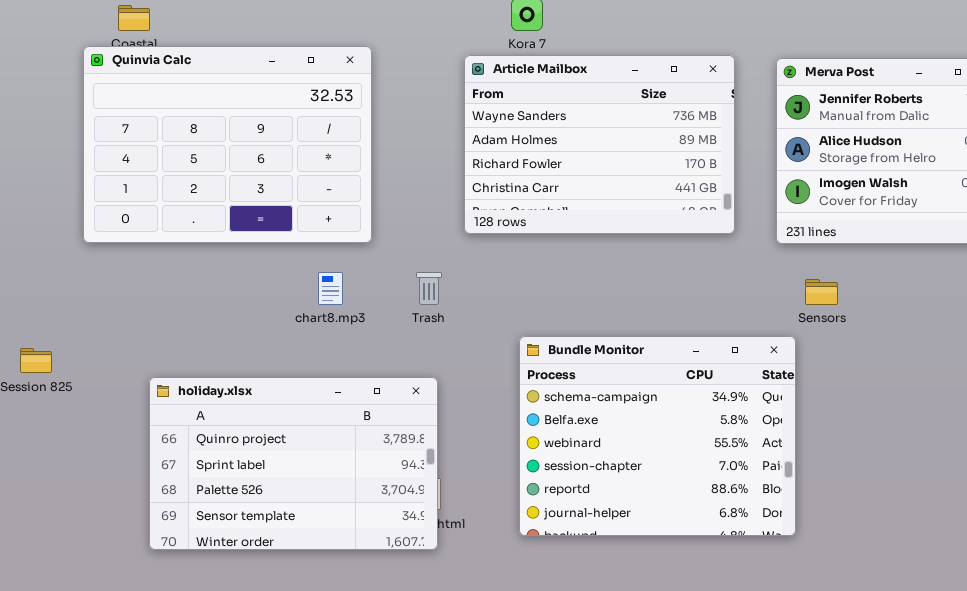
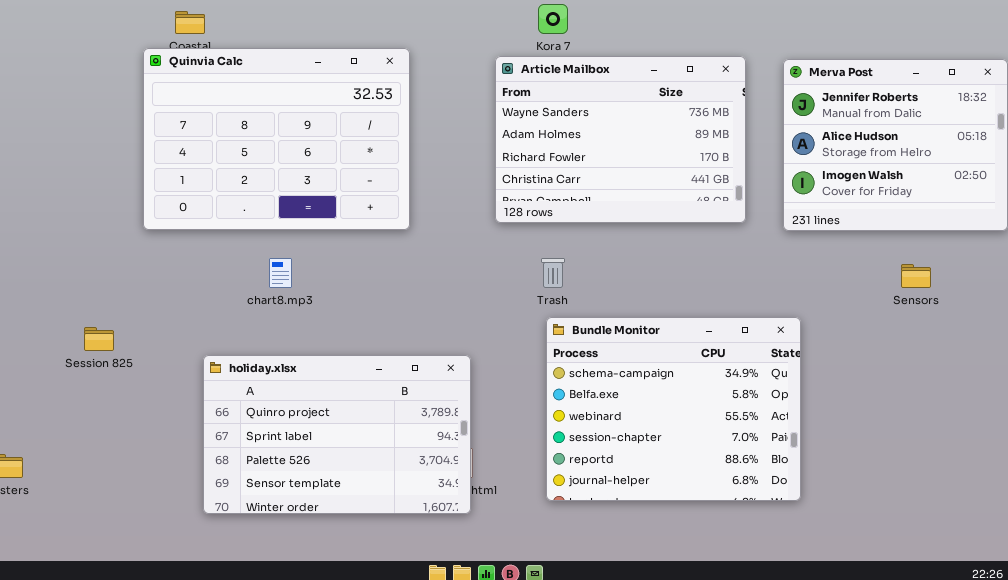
chart8.mp3: [318,272,343,305] -> [269,258,292,288], moved
Trash: [416,272,442,305] -> [541,258,565,288], moved
Sensors: [805,279,838,305] -> [901,264,931,288], moved

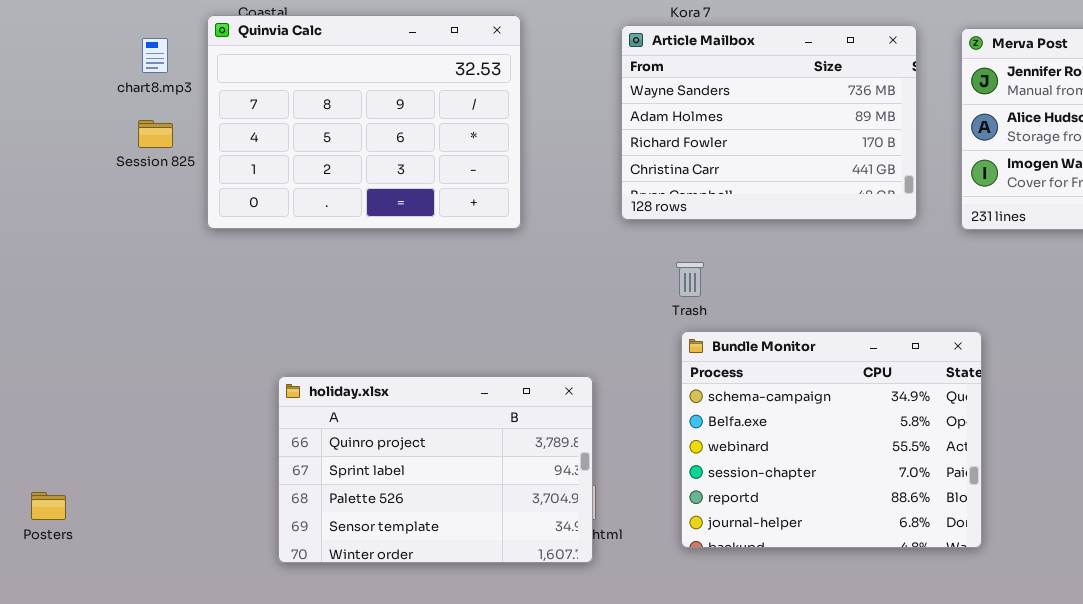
chart8.mp3: [269,258,292,288] -> [142,38,168,73], moved
Session 825: [84,327,114,351] -> [138,120,173,148], moved

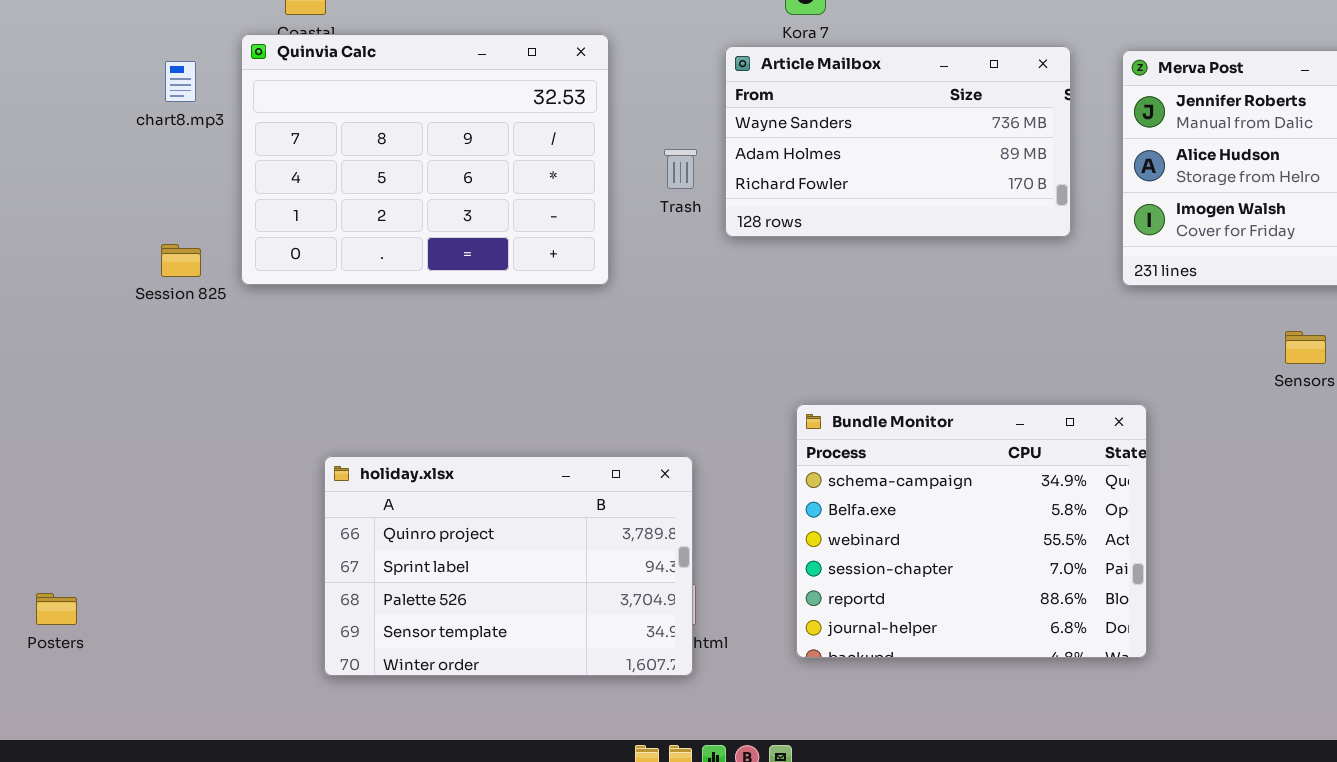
Article Mailbox: [621,25,917,220] -> [725,46,1071,237], resized
Session 825: [138,120,173,148] -> [161,244,201,277], moved
Trash: [676,262,704,297] -> [664,149,697,189], moved

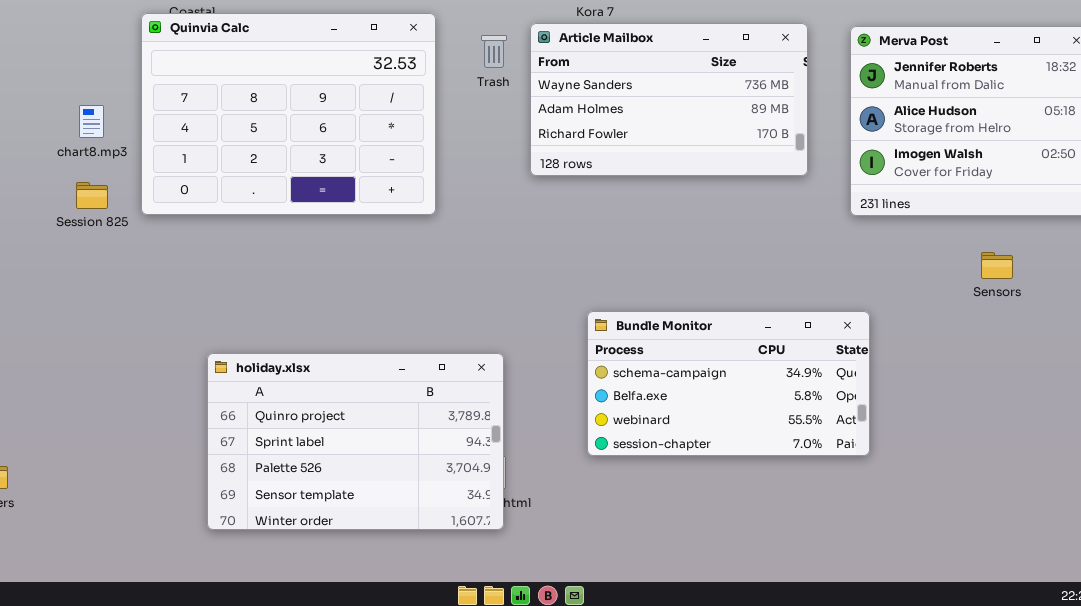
chart8.mp3: [165,61,196,102] -> [79,105,104,138], moved
Trash: [664,149,697,189] -> [481,35,507,68], moved
Bundle Monitor: [796,404,1147,658] -> [587,311,870,456], resized

